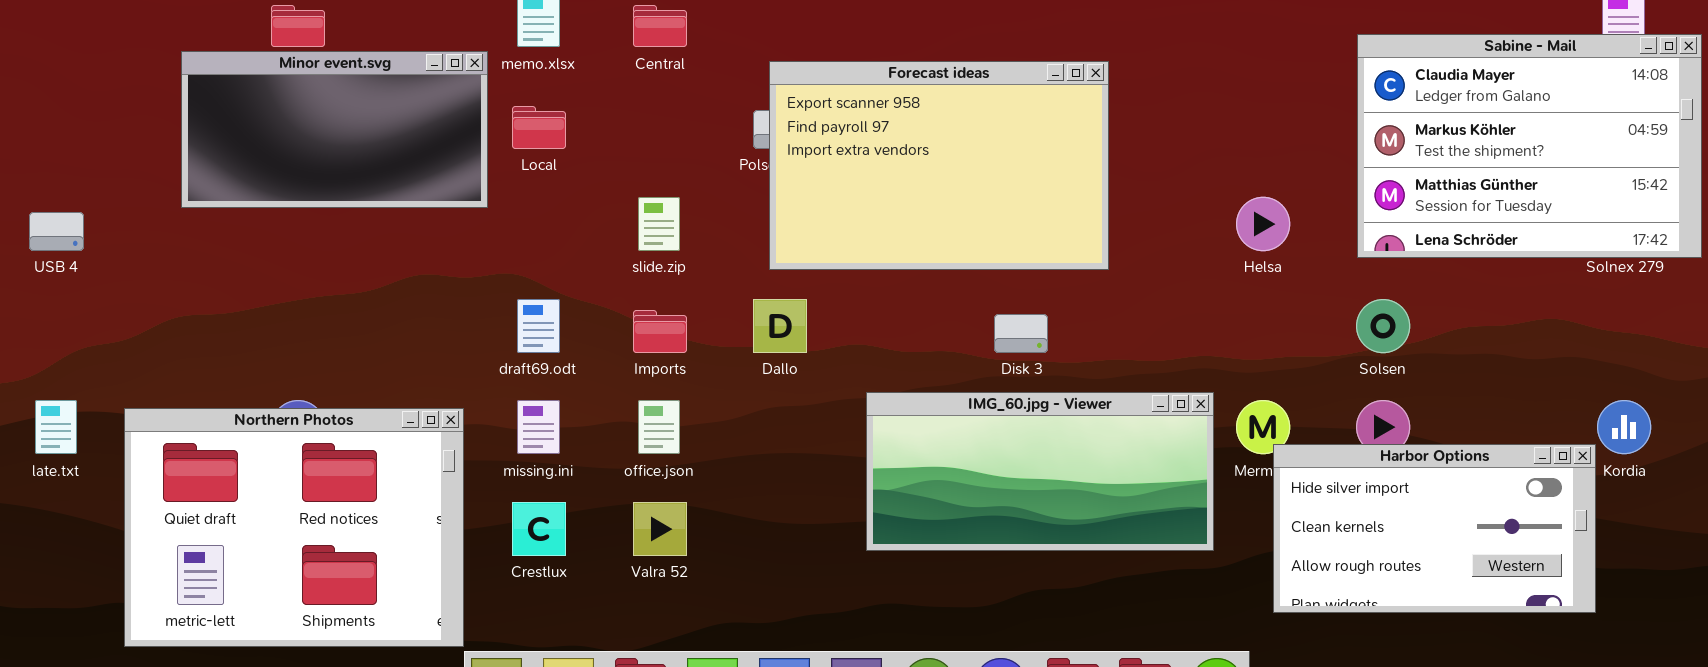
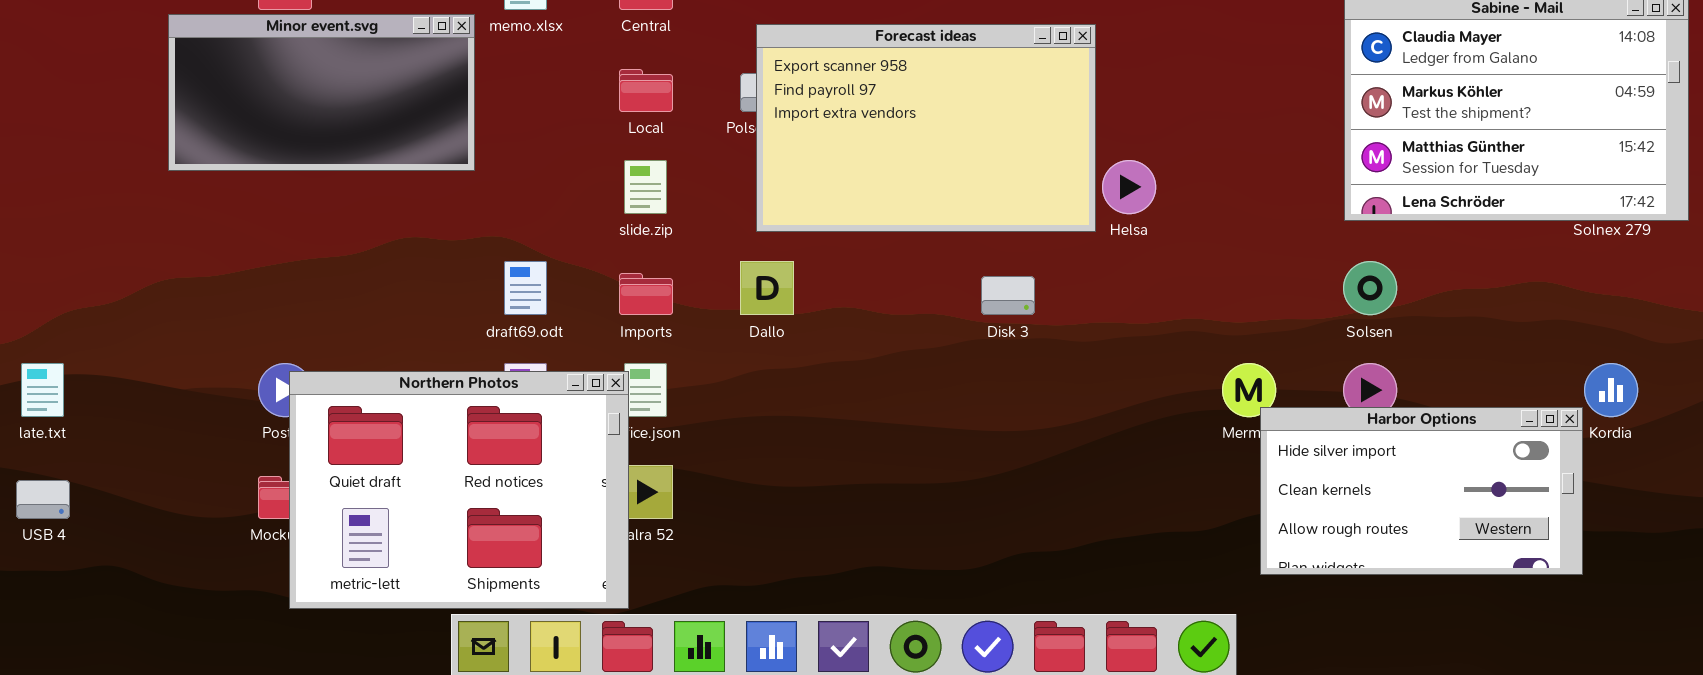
Local: [512,106,566,149] -> [619,69,673,112], moved
Helsa: [1236,197,1290,251] -> [1102,160,1156,214], moved
USB 4: [29,212,84,251] -> [16,480,70,519], moved
IMG_60.jpg - Viewer: [866,392,1214,551] -> none, closed
Northern Photos: [124,408,464,647] -> [289,371,629,609], moved

